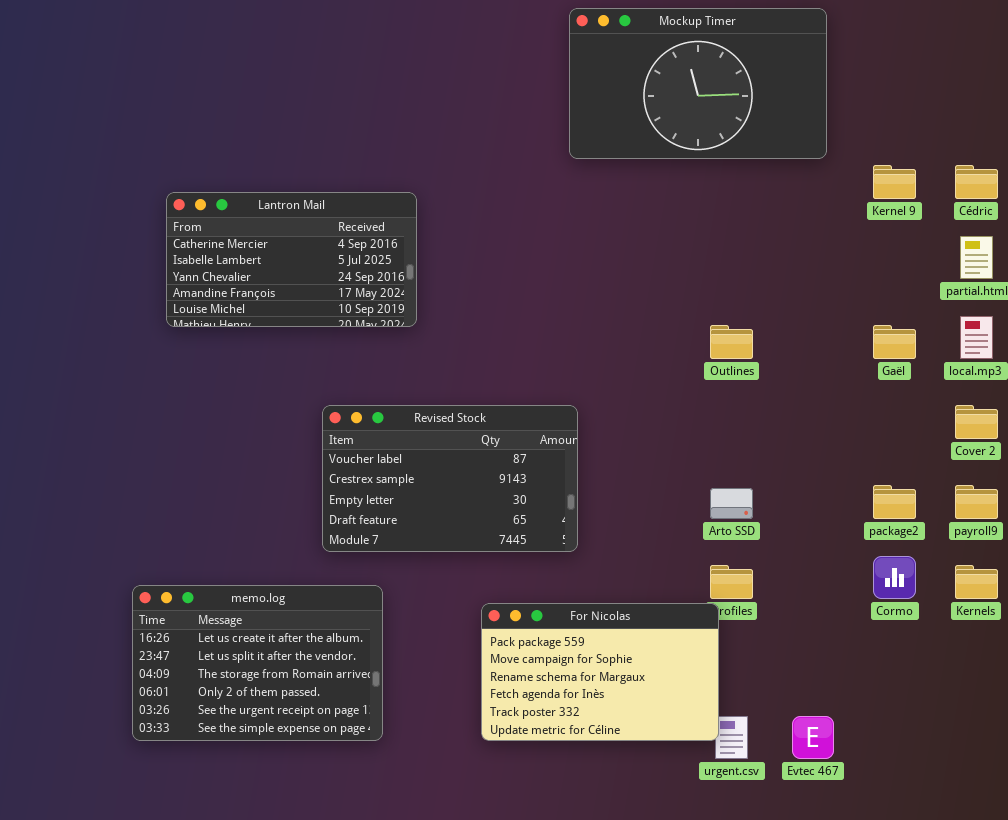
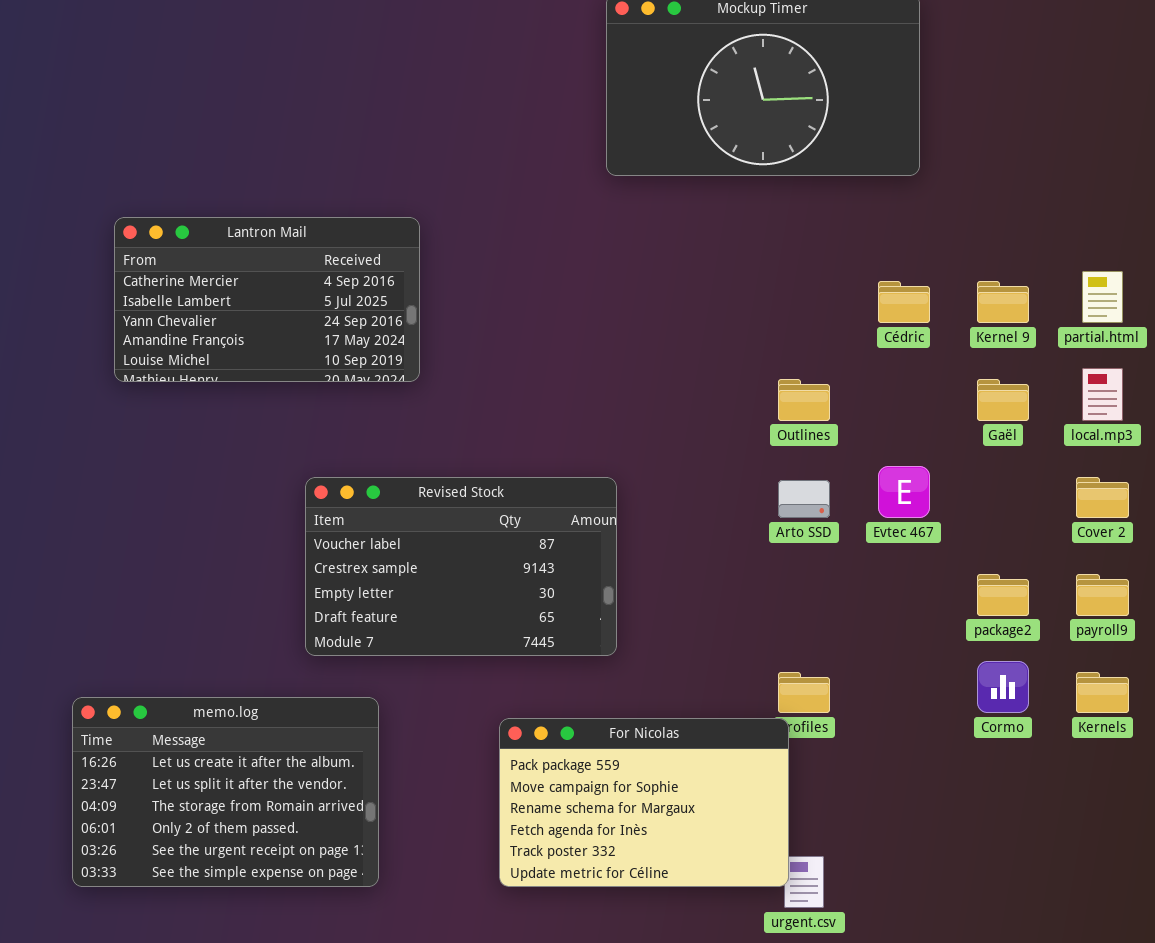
Kernel 9: [873,165,916,199] -> [977,281,1029,323], moved
Cédric: [955,165,998,199] -> [878,281,930,323], moved
Arto SSD: [710,488,753,519] -> [778,480,830,518], moved
Evtec 467: [792,716,834,759] -> [878,466,930,518], moved

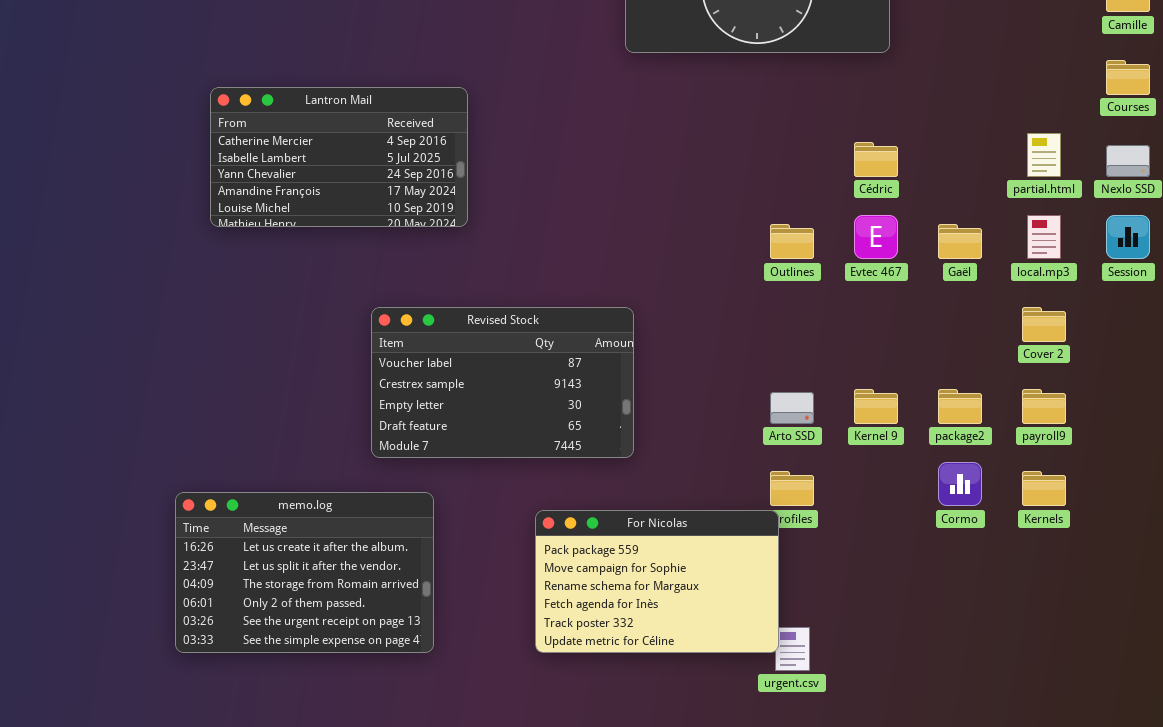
Kernel 9: [977,281,1029,323] -> [854,389,898,424], moved
Evtec 467: [878,466,930,518] -> [854,215,898,259], moved
Arto SSD: [778,480,830,518] -> [770,392,814,424], moved

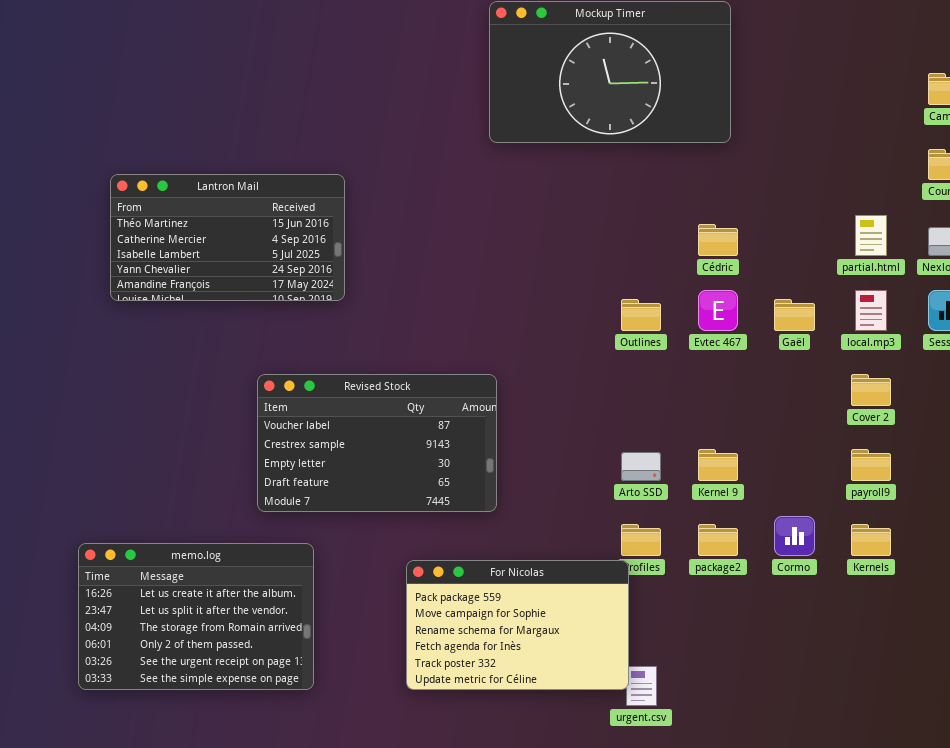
Lantron Mail: [210,87,468,227] -> [110,174,345,301], scrolled up 1 row
package2: [938,389,982,424] -> [698,524,738,556], moved

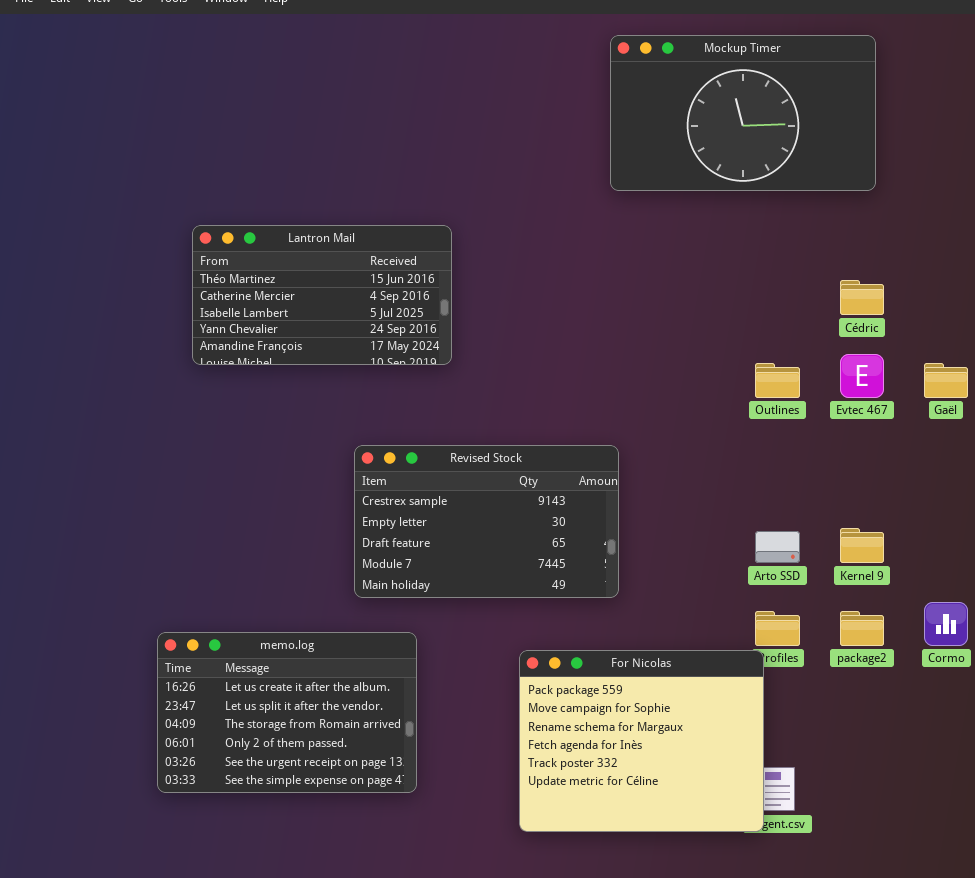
Revised Stock: [257,374,497,512] -> [354,445,619,598], scrolled down 1 row
For Nicolas: [406,560,629,690] -> [519,650,764,832], resized

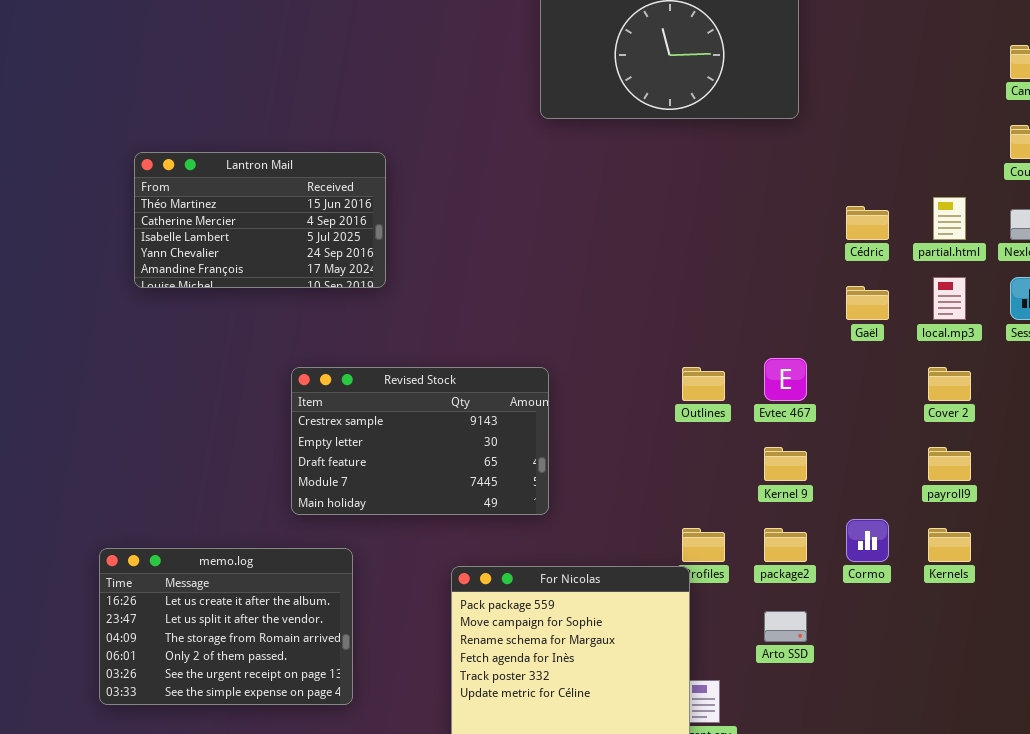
Cédric: [840,280,884,315] -> [846,206,889,240], moved
Evtec 467: [840,354,884,398] -> [764,358,807,401], moved
Outlines: [755,363,800,398] -> [682,367,725,401], moved
Arto SSD: [755,531,800,563] -> [764,611,807,642], moved

